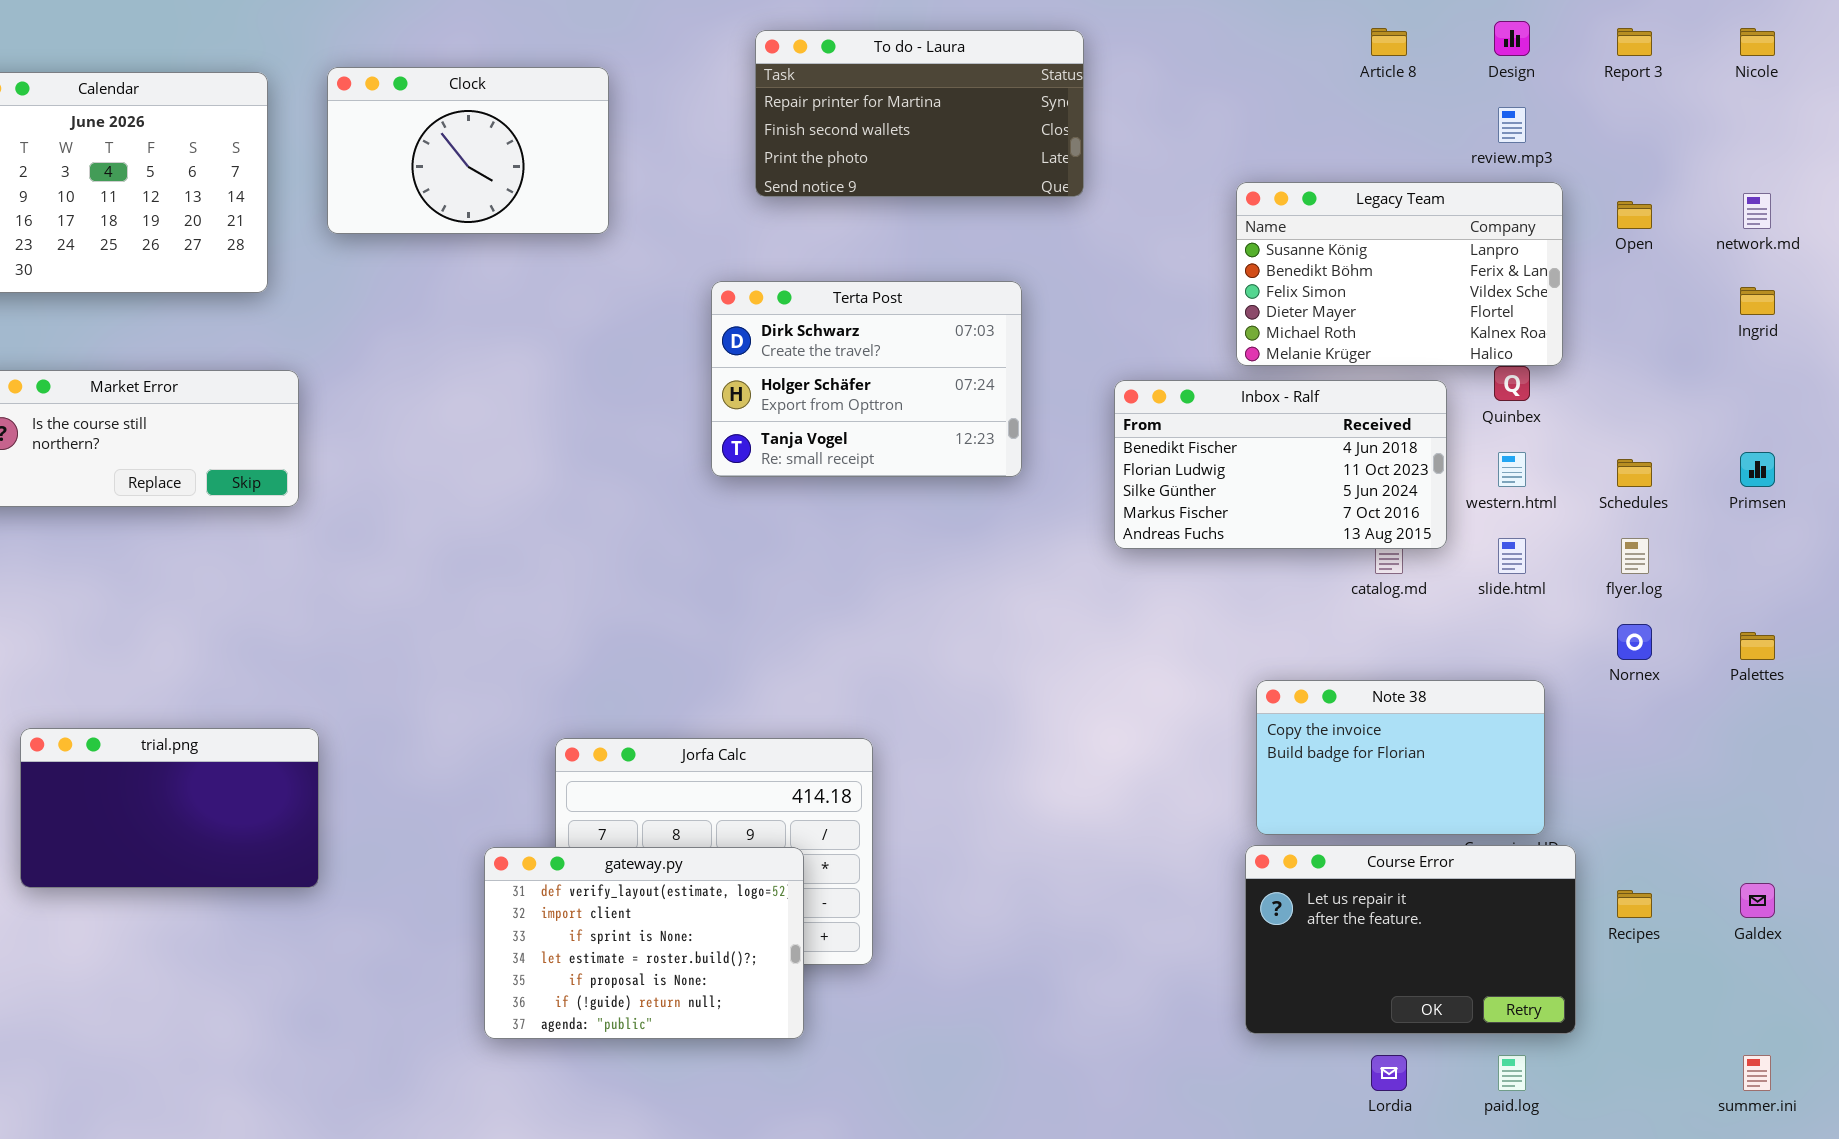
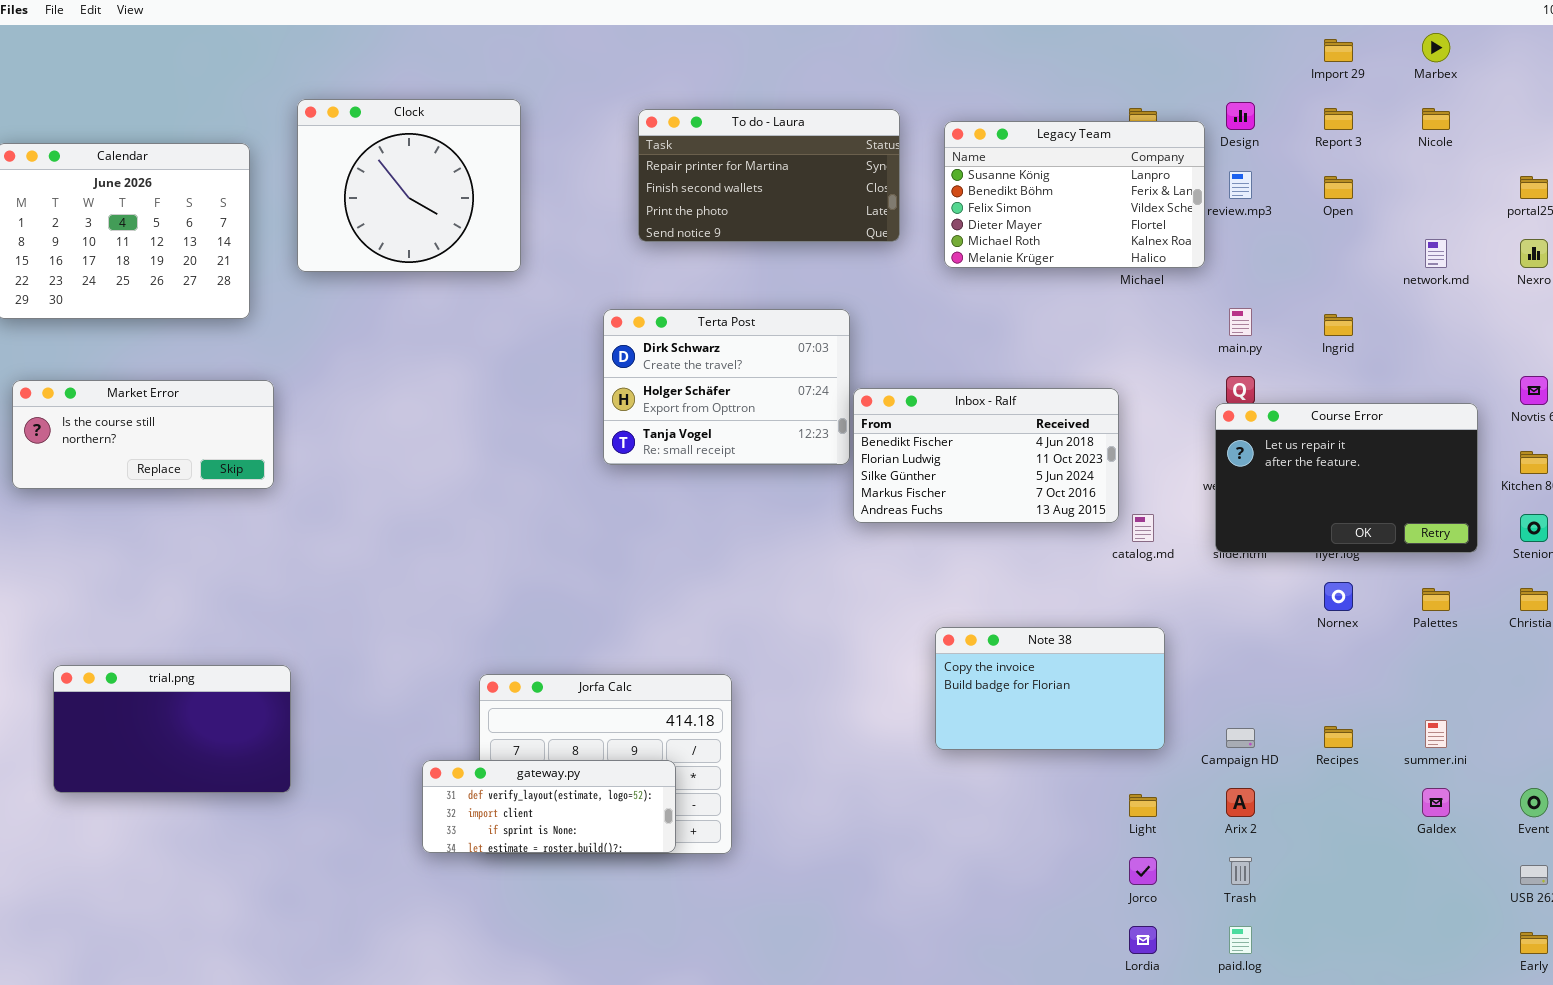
Clock: [327,67,609,234] -> [297,99,521,272], resized
Legacy Team: [1236,182,1563,366] -> [944,121,1205,268], moved
Open: [1617,201,1652,229] -> [1324,176,1353,199], moved
Ingrid: [1740,287,1775,315] -> [1324,314,1353,336], moved
Inbox - Ralf: [1114,380,1447,549] -> [853,388,1119,523], moved
Note 38: [1256,680,1545,835] -> [935,627,1165,750], moved
Course Error: [1245,845,1576,1034] -> [1215,403,1478,553], moved
gateway.py: [484,847,804,1039] -> [422,760,676,853], resized
Recipes: [1617,890,1652,918] -> [1324,726,1353,748], moved
summer.ini: [1743,1055,1771,1091] -> [1425,720,1447,748], moved

